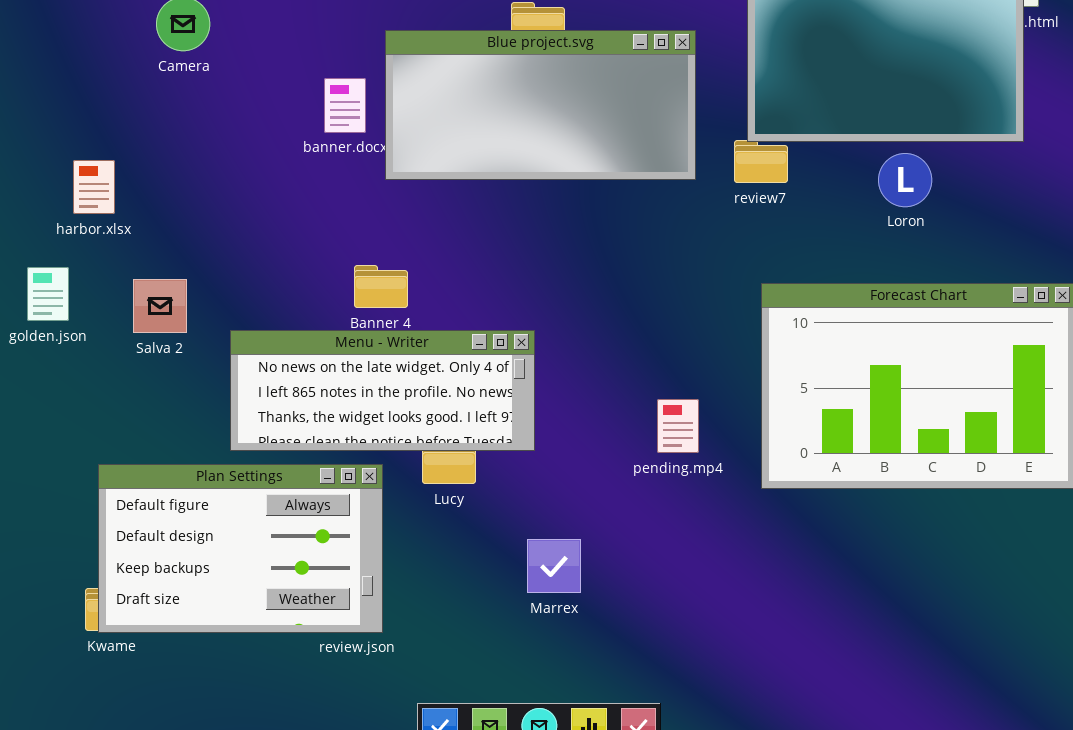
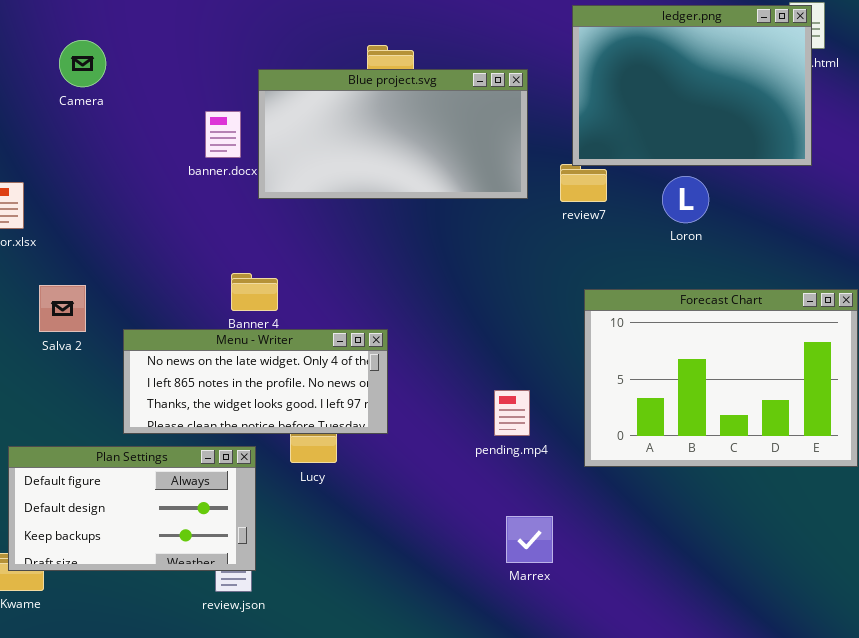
Loron: [878,153,932,207] -> [662,176,709,223], moved
Plan Settings: [98,464,383,633] -> [8,446,256,571], resized
Marrex: [527,539,581,593] -> [506,516,553,563], moved

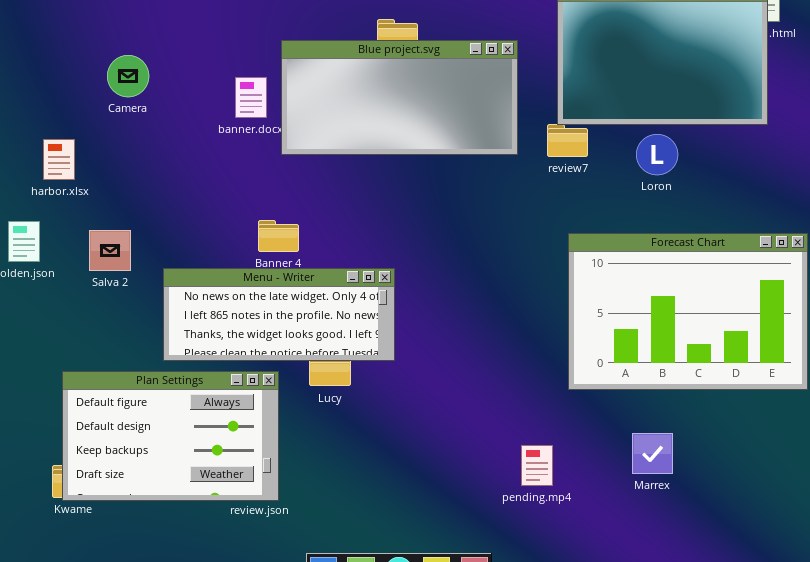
Camera: [59,40,106,87] -> [107,55,149,97], moved
pending.mp4: [494,390,530,436] -> [521,445,553,486], moved
Plan Settings: [8,446,256,571] -> [62,371,279,501], resized
Marrex: [506,516,553,563] -> [632,433,673,474], moved

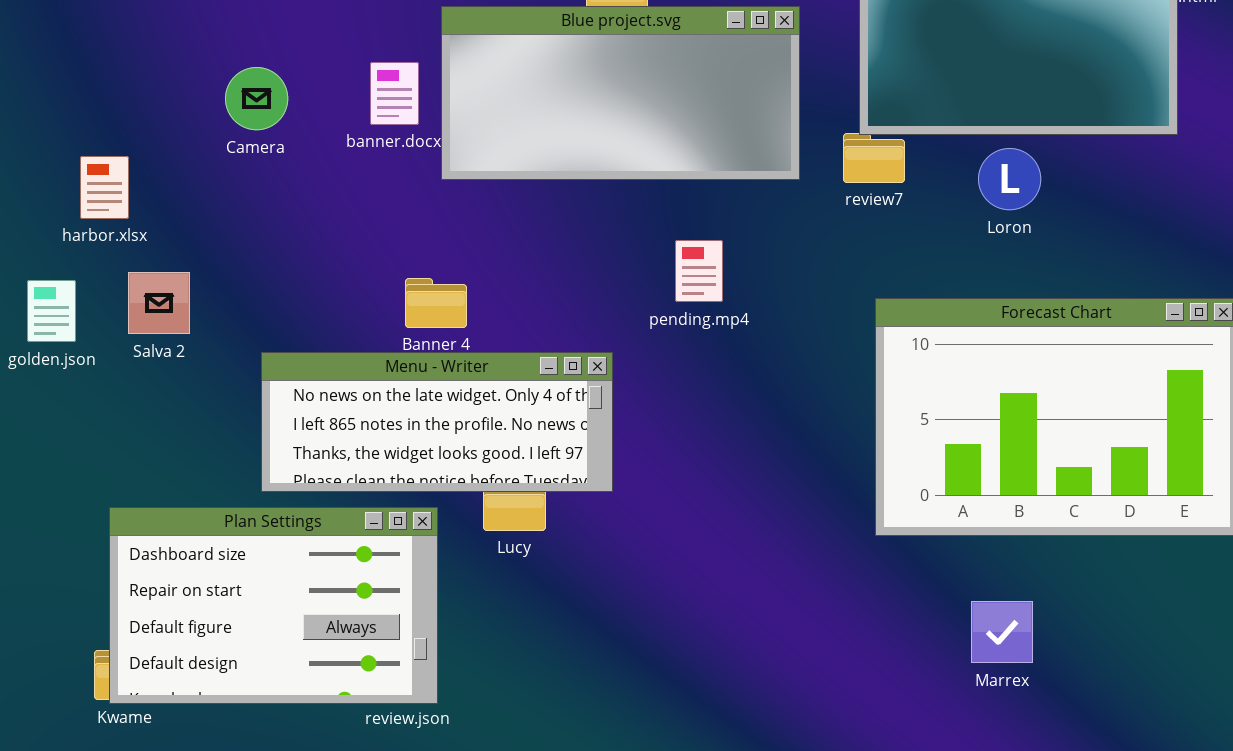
Camera: [107,55,149,97] -> [225,67,288,130], moved
Salva 2: [89,230,131,271] -> [128,272,190,334], moved
Plan Settings: [62,371,279,501] -> [109,507,438,704], scrolled up 2 rows
pending.mp4: [521,445,553,486] -> [675,240,723,302], moved

